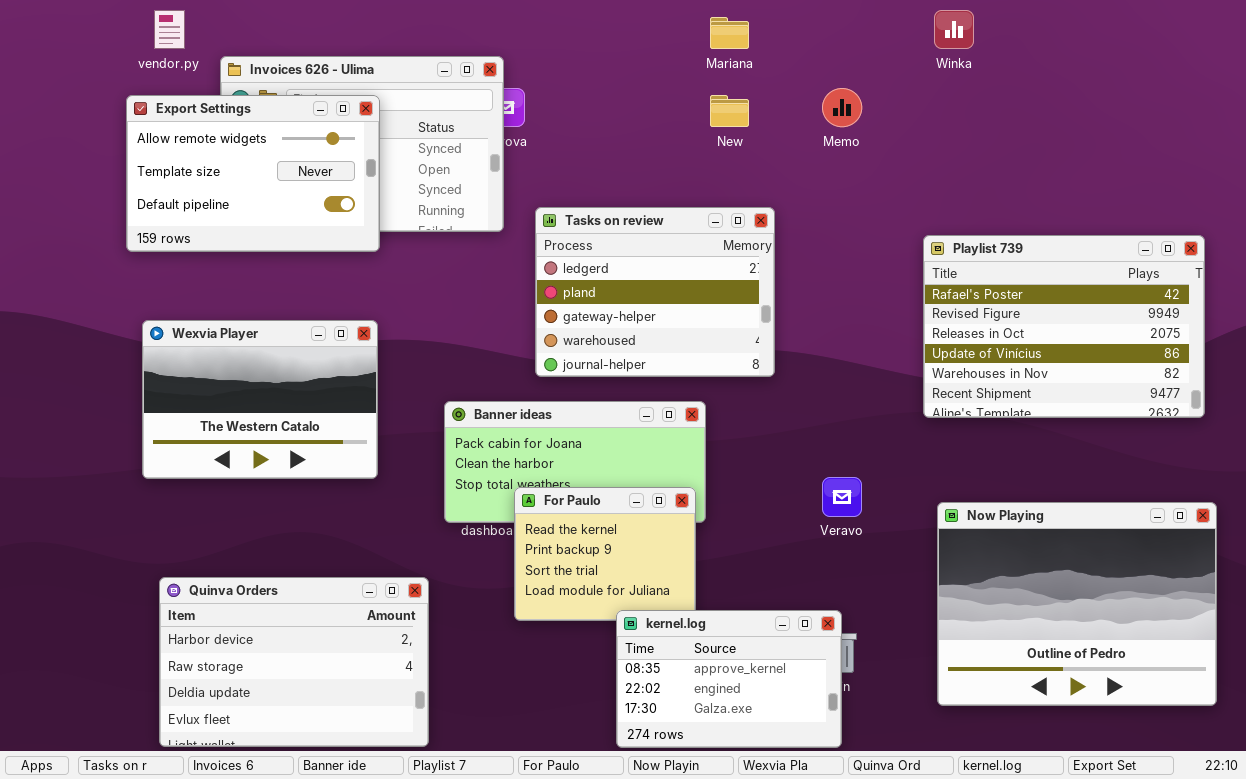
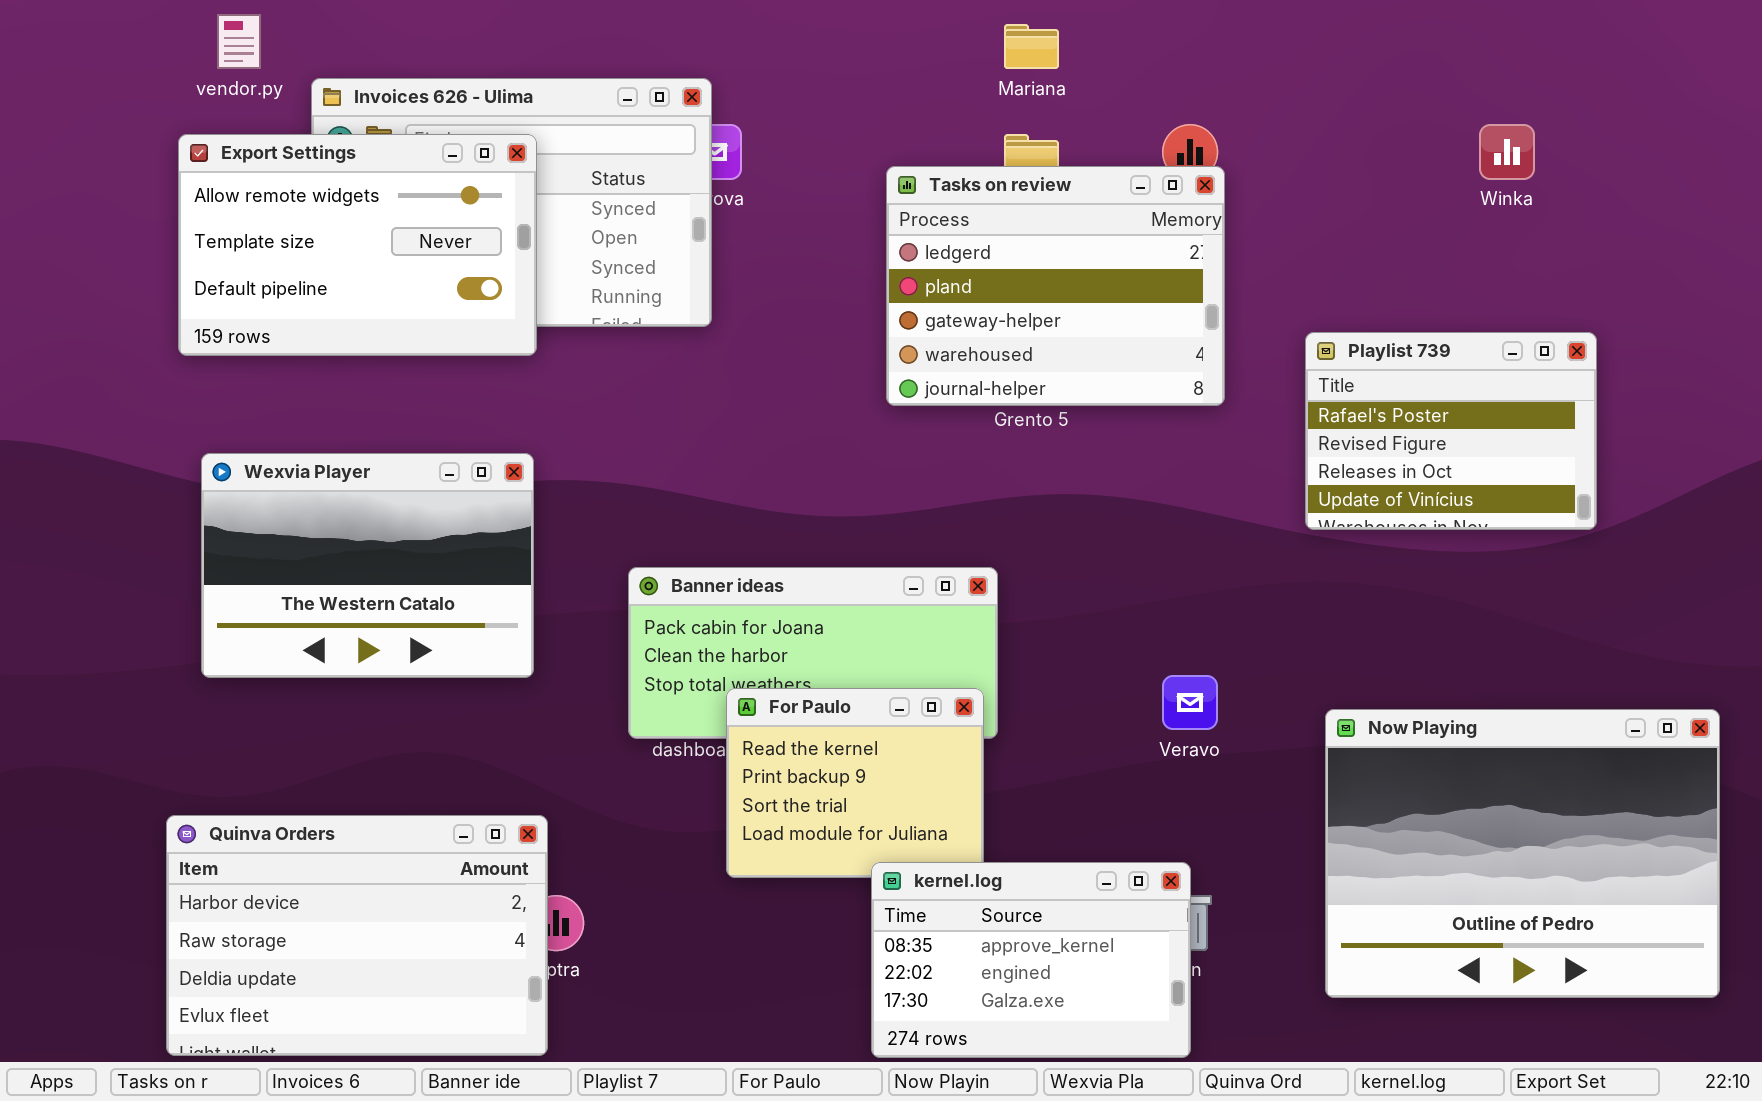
Winka: [934,10,974,49] -> [1479,124,1535,180], moved
Tasks on review: [535,207,775,377] -> [886,166,1225,406], moved
Playlist 739: [923,235,1205,418] -> [1305,332,1597,530], resized
Quinva Orders: [159,577,429,747] -> [166,815,548,1056], moved

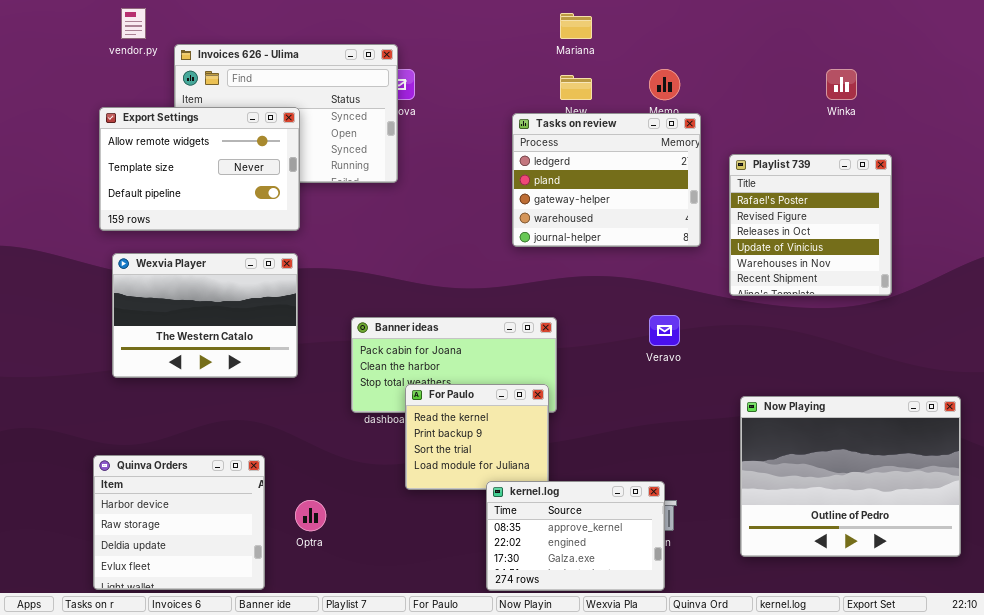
Export Settings: [178,134,537,356] -> [99,107,300,231], moved
Tasks on review: [886,166,1225,406] -> [512,113,701,247], moved
Playlist 739: [1305,332,1597,530] -> [729,154,892,296], resized
Veravo: [1162,675,1218,730] -> [649,315,680,346], moved
Quinva Orders: [166,815,548,1056] -> [93,455,265,590], resized

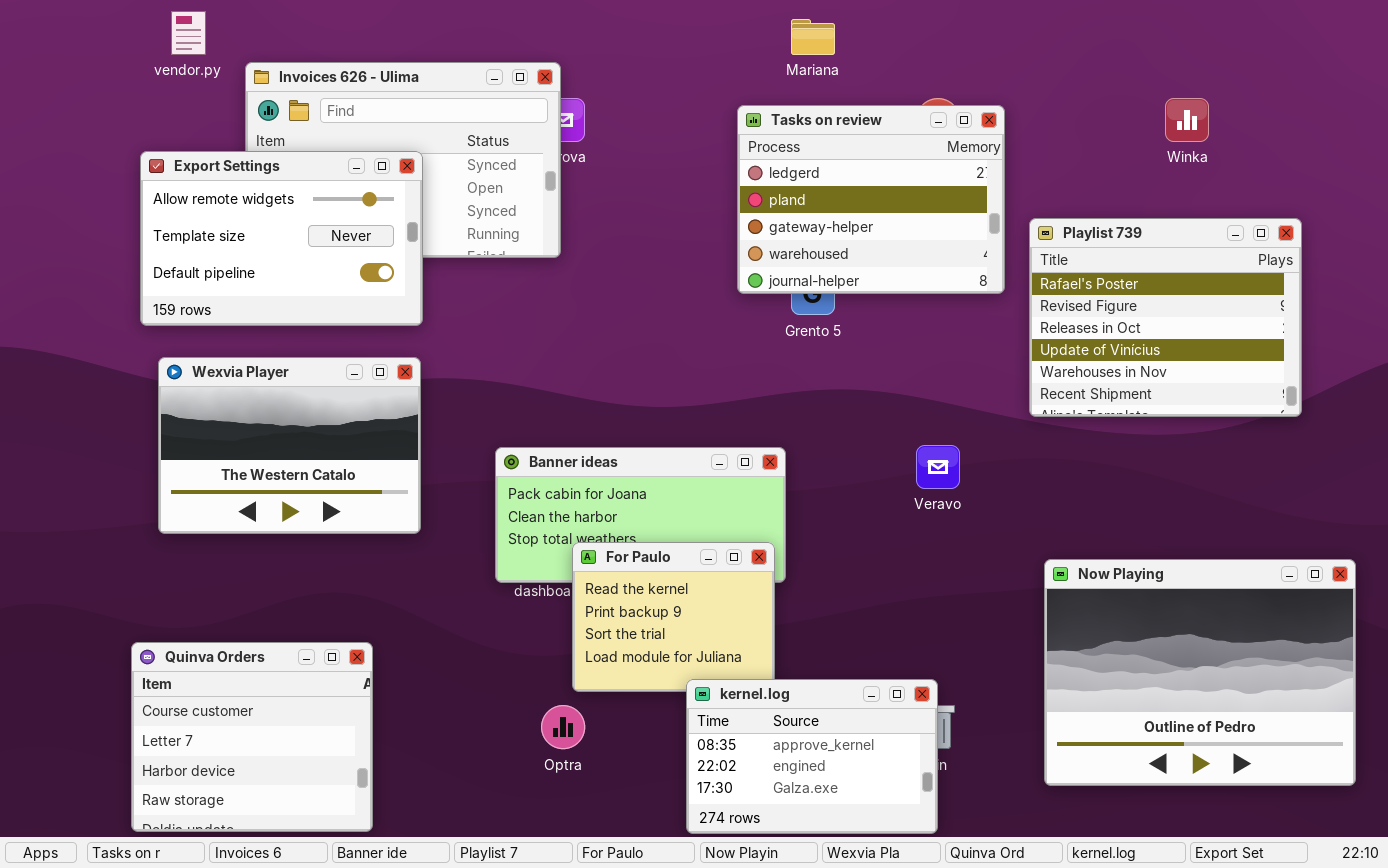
Tasks on review: [512,113,701,247] -> [737,105,1005,294], moved
Playlist 739: [729,154,892,296] -> [1029,218,1302,417], resized
Quinva Orders: [93,455,265,590] -> [131,642,373,832], scrolled up 2 rows
Optra: [295,500,326,531] -> [541,705,585,749], moved

